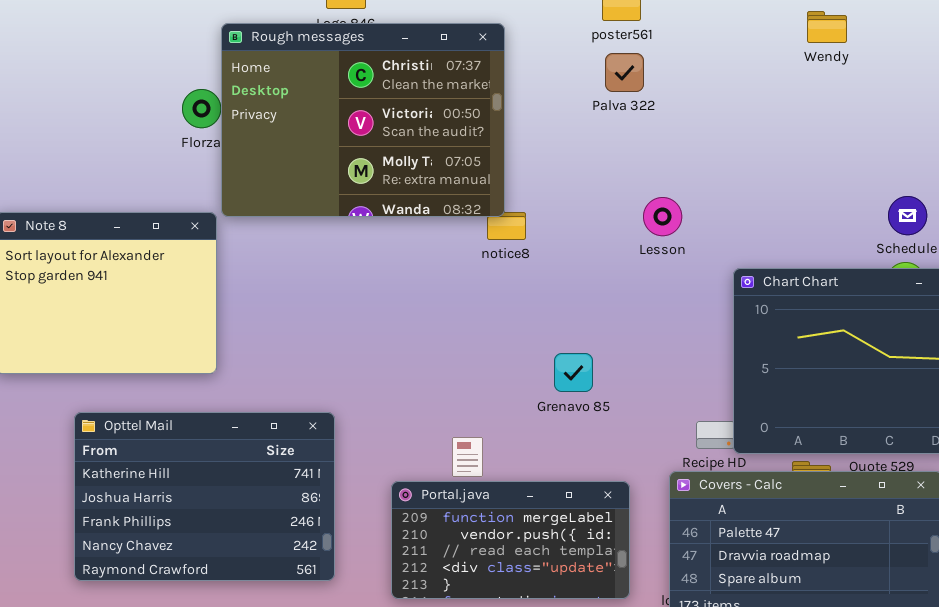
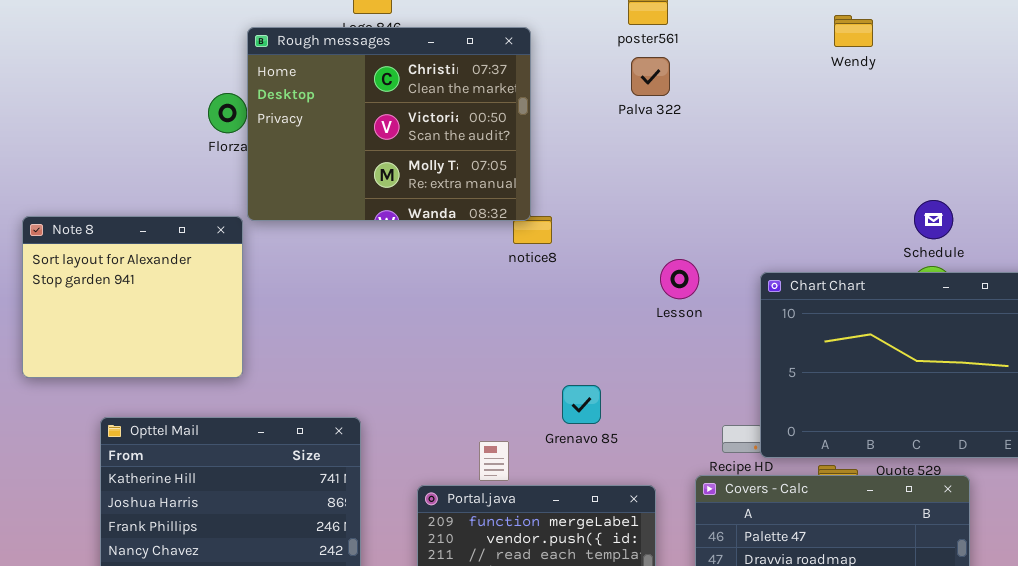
Lesson: [643,197,682,236] -> [660,259,699,299], moved
Grenavo 85: [554,353,593,392] -> [562,385,601,424], moved

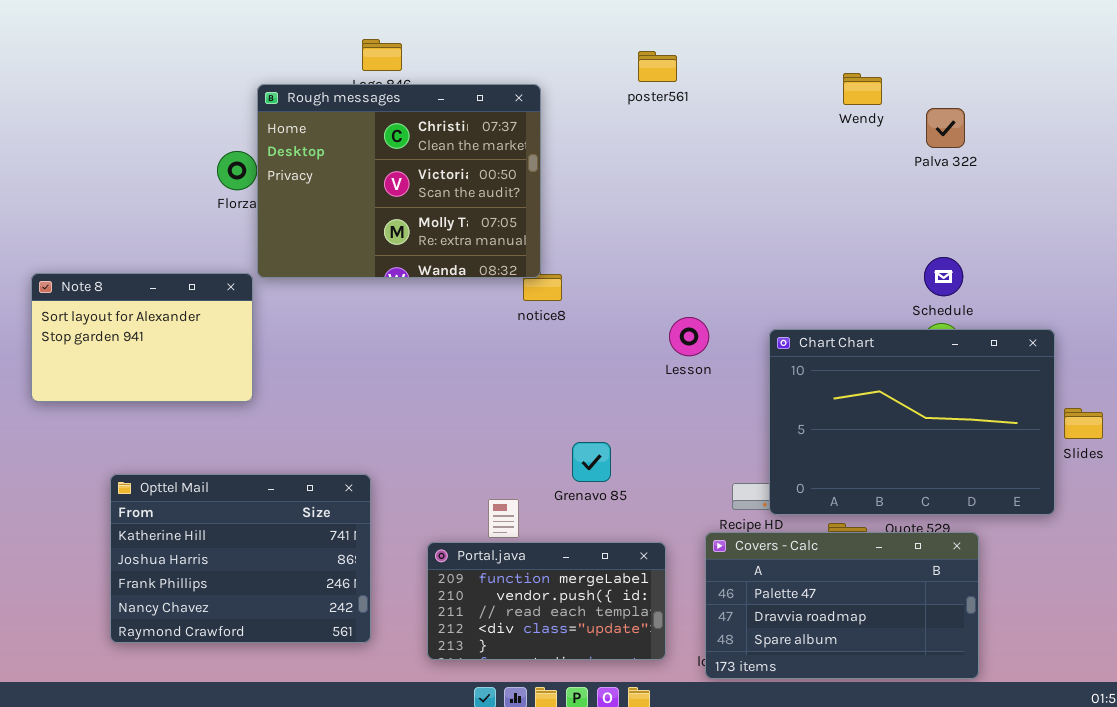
Palva 322: [631,57,670,96] -> [926,108,965,148], moved
Note 8: [22,216,243,378] -> [31,273,253,402], resized

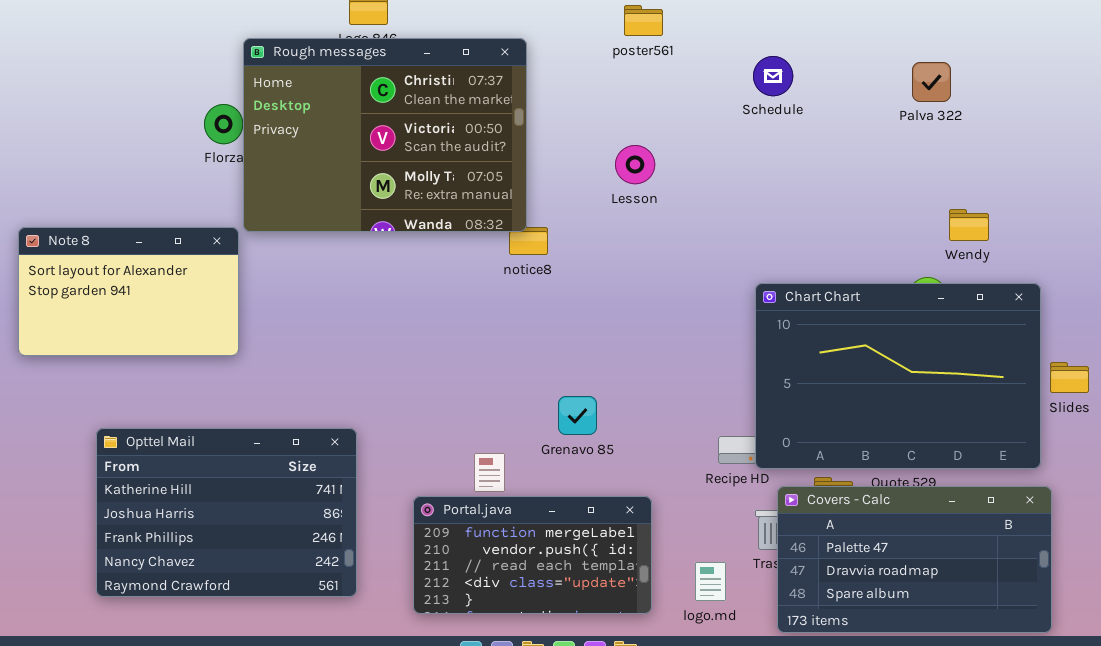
Wendy: [843,73,882,105] -> [949,209,989,241], moved
Schedule: [924,257,963,296] -> [753,56,793,96], moved
Lesson: [669,317,709,356] -> [615,145,655,184], moved
Covers - Calc: [705,532,979,679] -> [777,486,1052,633], moved

